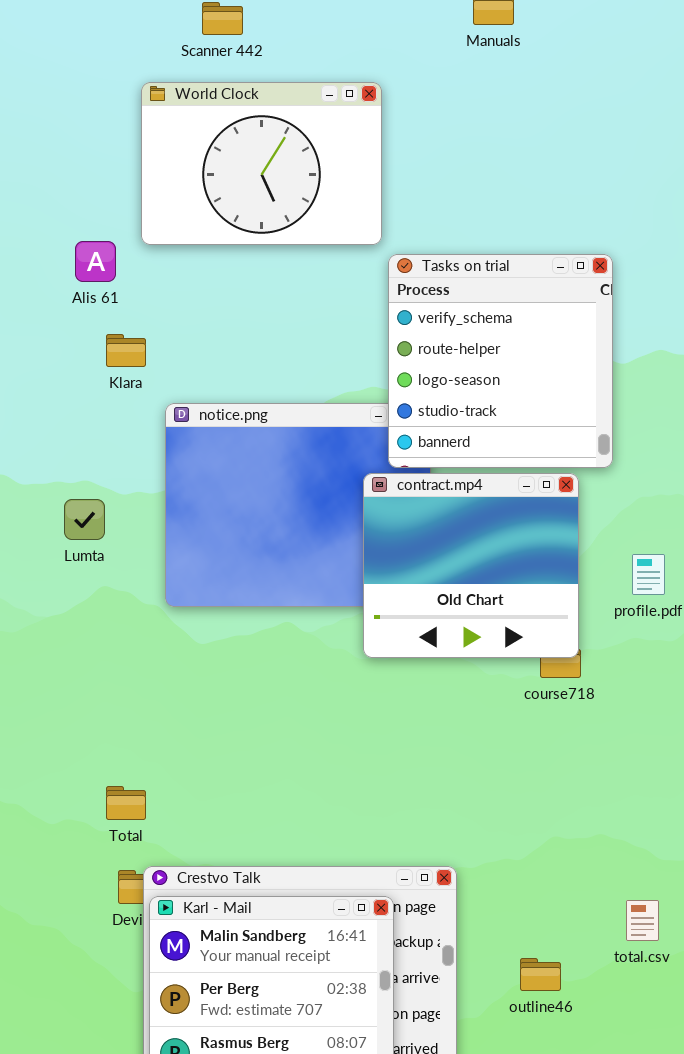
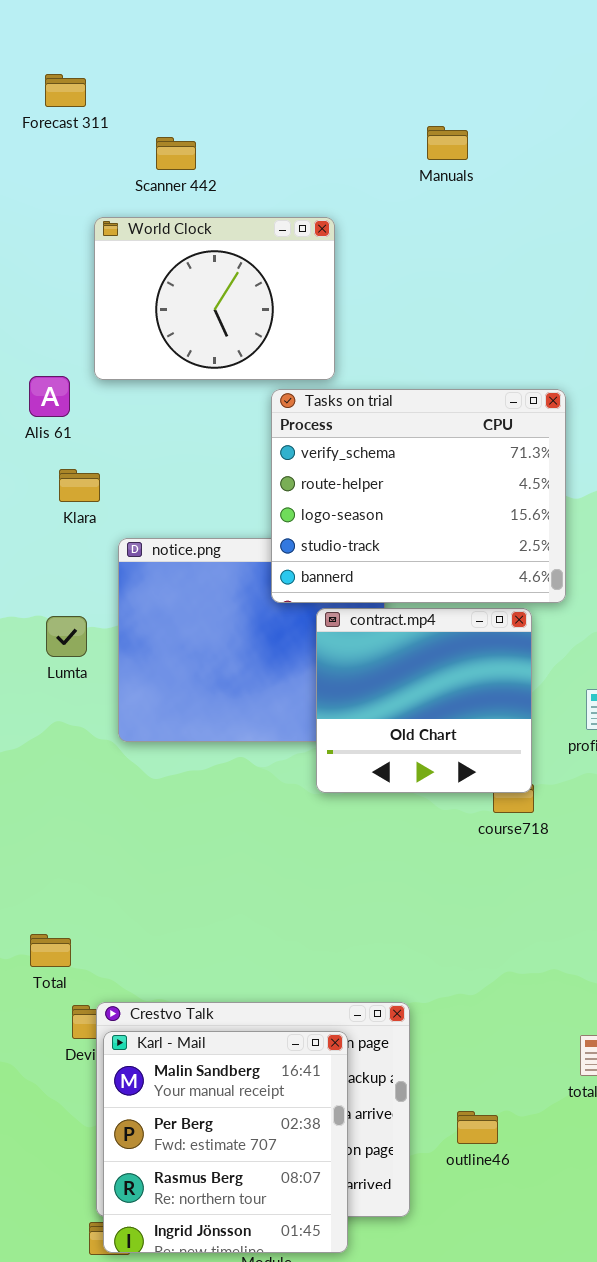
Tasks on trial: [388,254,613,468] -> [271,389,566,603], resized
Lumta: [64,499,105,540] -> [46,616,87,657], moved
Total: [106,786,146,820] -> [30,934,71,967], moved
outline46: [520,958,561,991] -> [457,1111,498,1144], moved

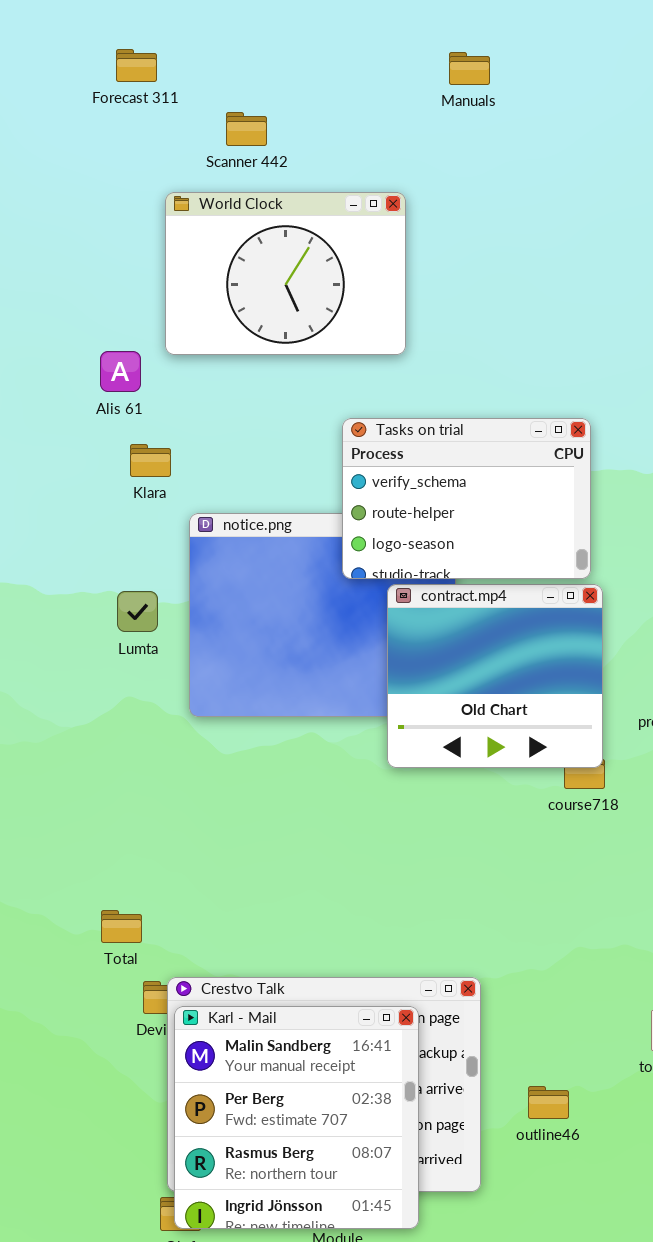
Manuals: [427,126,468,160] -> [449,52,490,85], moved
Tasks on trial: [271,389,566,603] -> [342,418,591,579], resized

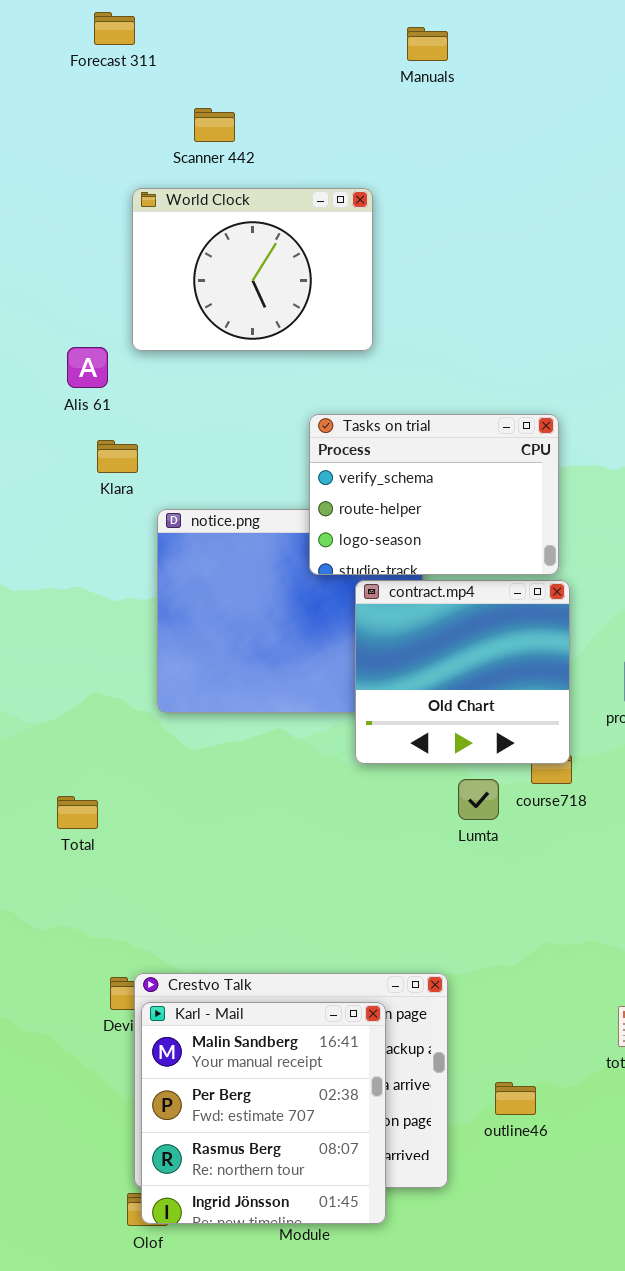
Forecast 311: [116,49,157,82] -> [94,12,135,45], moved
Manuals: [449,52,490,85] -> [407,27,448,61], moved
Lumta: [117,591,158,632] -> [458,779,499,820], moved
Total: [101,910,142,943] -> [57,796,98,829], moved

